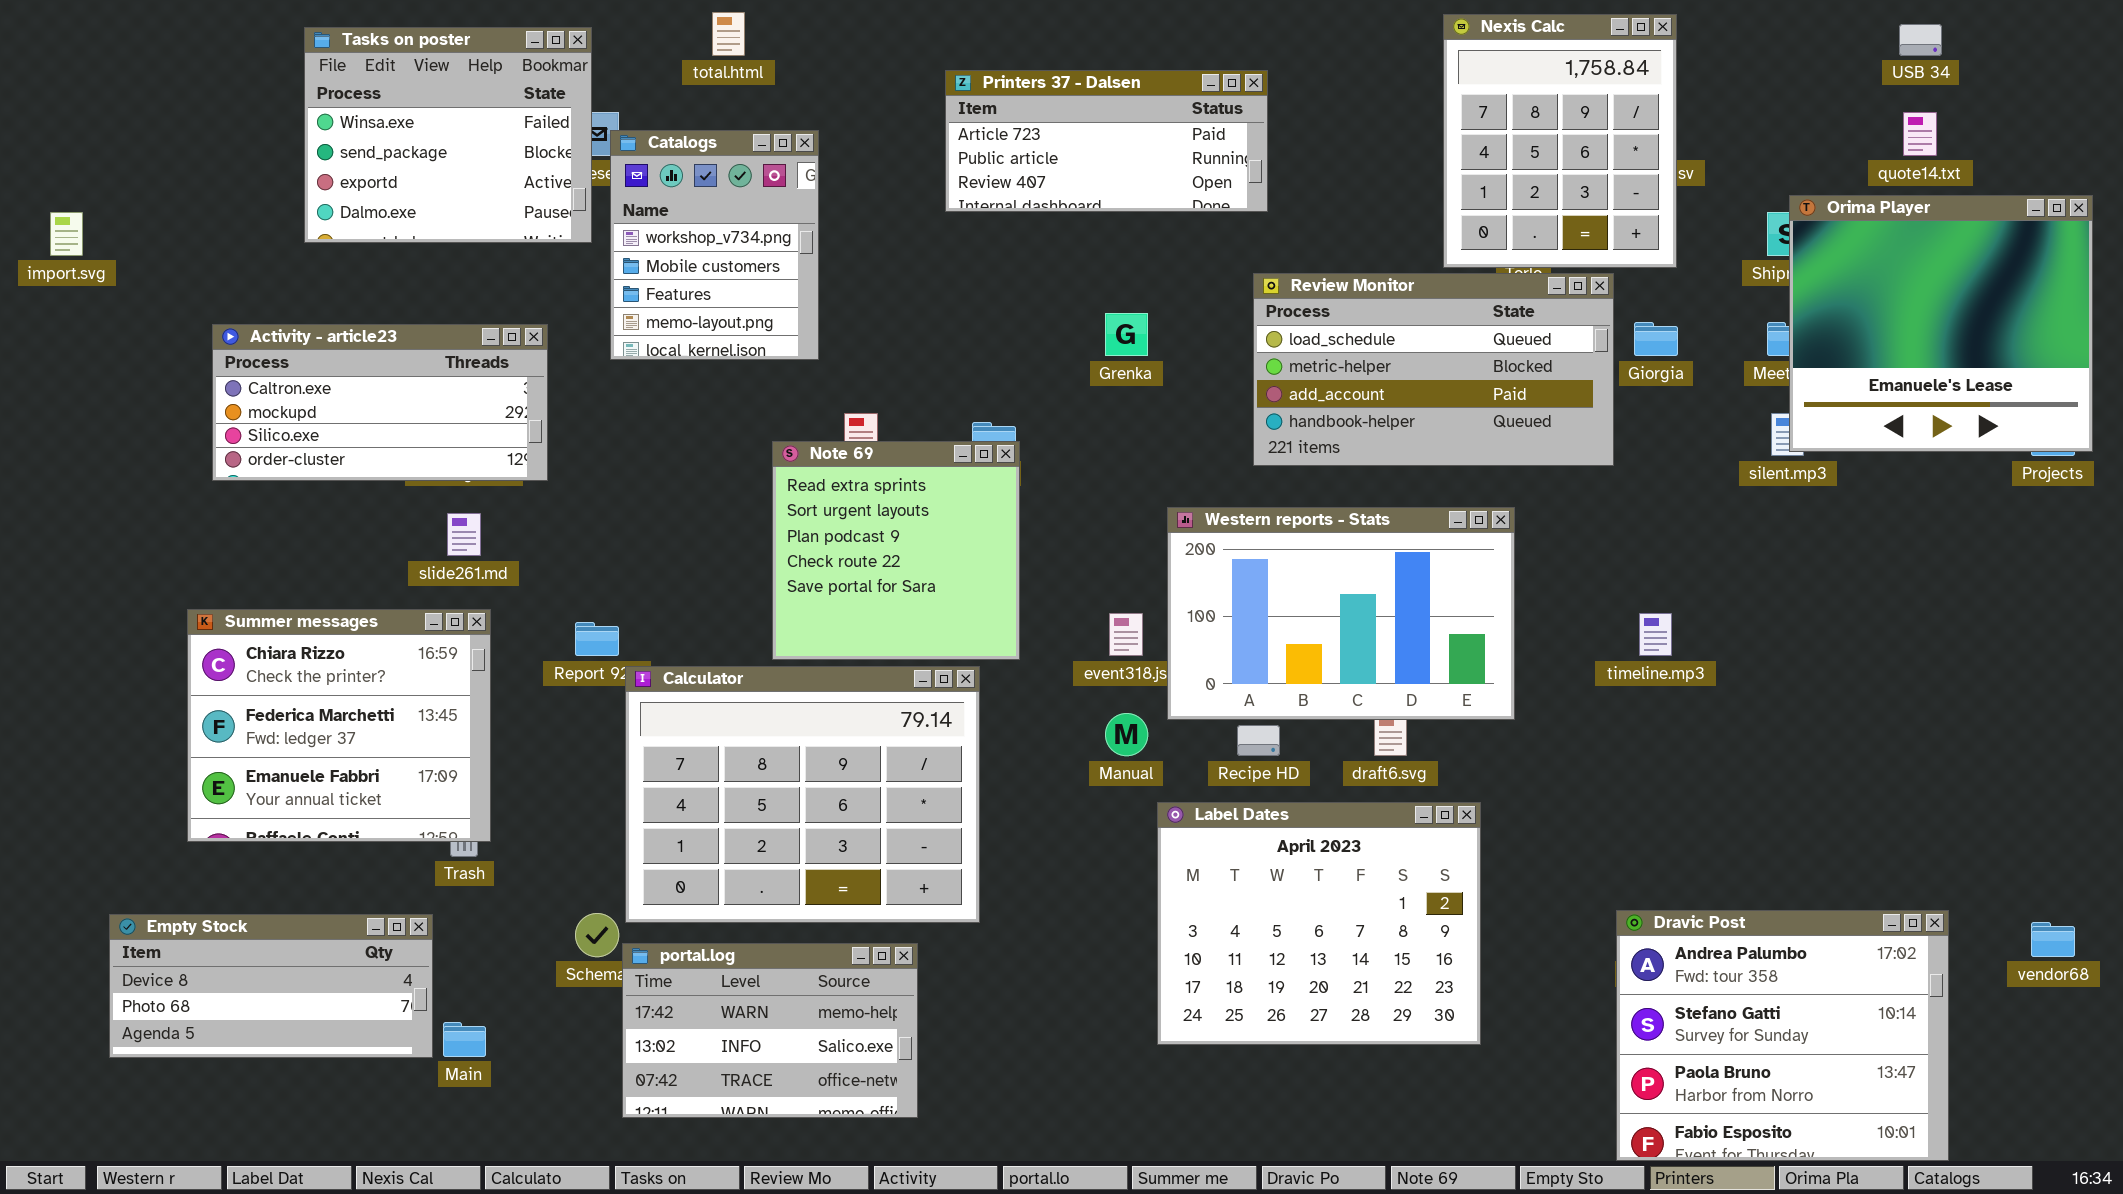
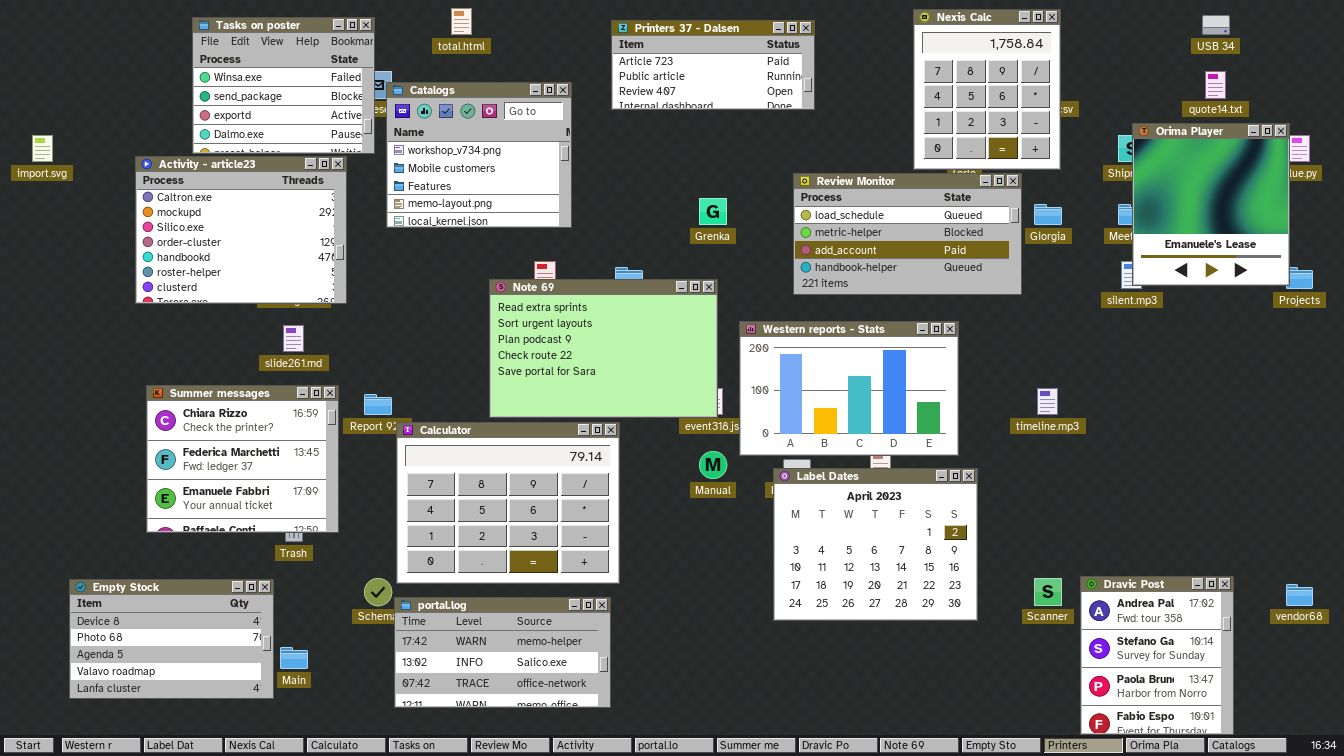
Printers 37 - Dalsen: [945,70,1268,212] -> [611,20,815,110], moved
Catalogs: [610,130,819,360] -> [386,82,572,228], resized
Orima Player: [1789,195,2093,452] -> [1132,123,1290,286], resized
Activity - article23: [212,324,548,481] -> [135,156,347,304], resized
Note 69: [772,441,1020,660] -> [489,279,718,418], resized
Summer messages: [187,609,491,842] -> [146,385,339,533], moved
Label Dates: [1157,802,1481,1045] -> [773,468,978,621], moved
Dravic Post: [1616,910,1949,1161] -> [1080,576,1234,735], resized
Empty Stock: [109,914,433,1058] -> [69,579,274,699], resized
portal.log: [622,943,918,1118] -> [394,597,611,708], resized

